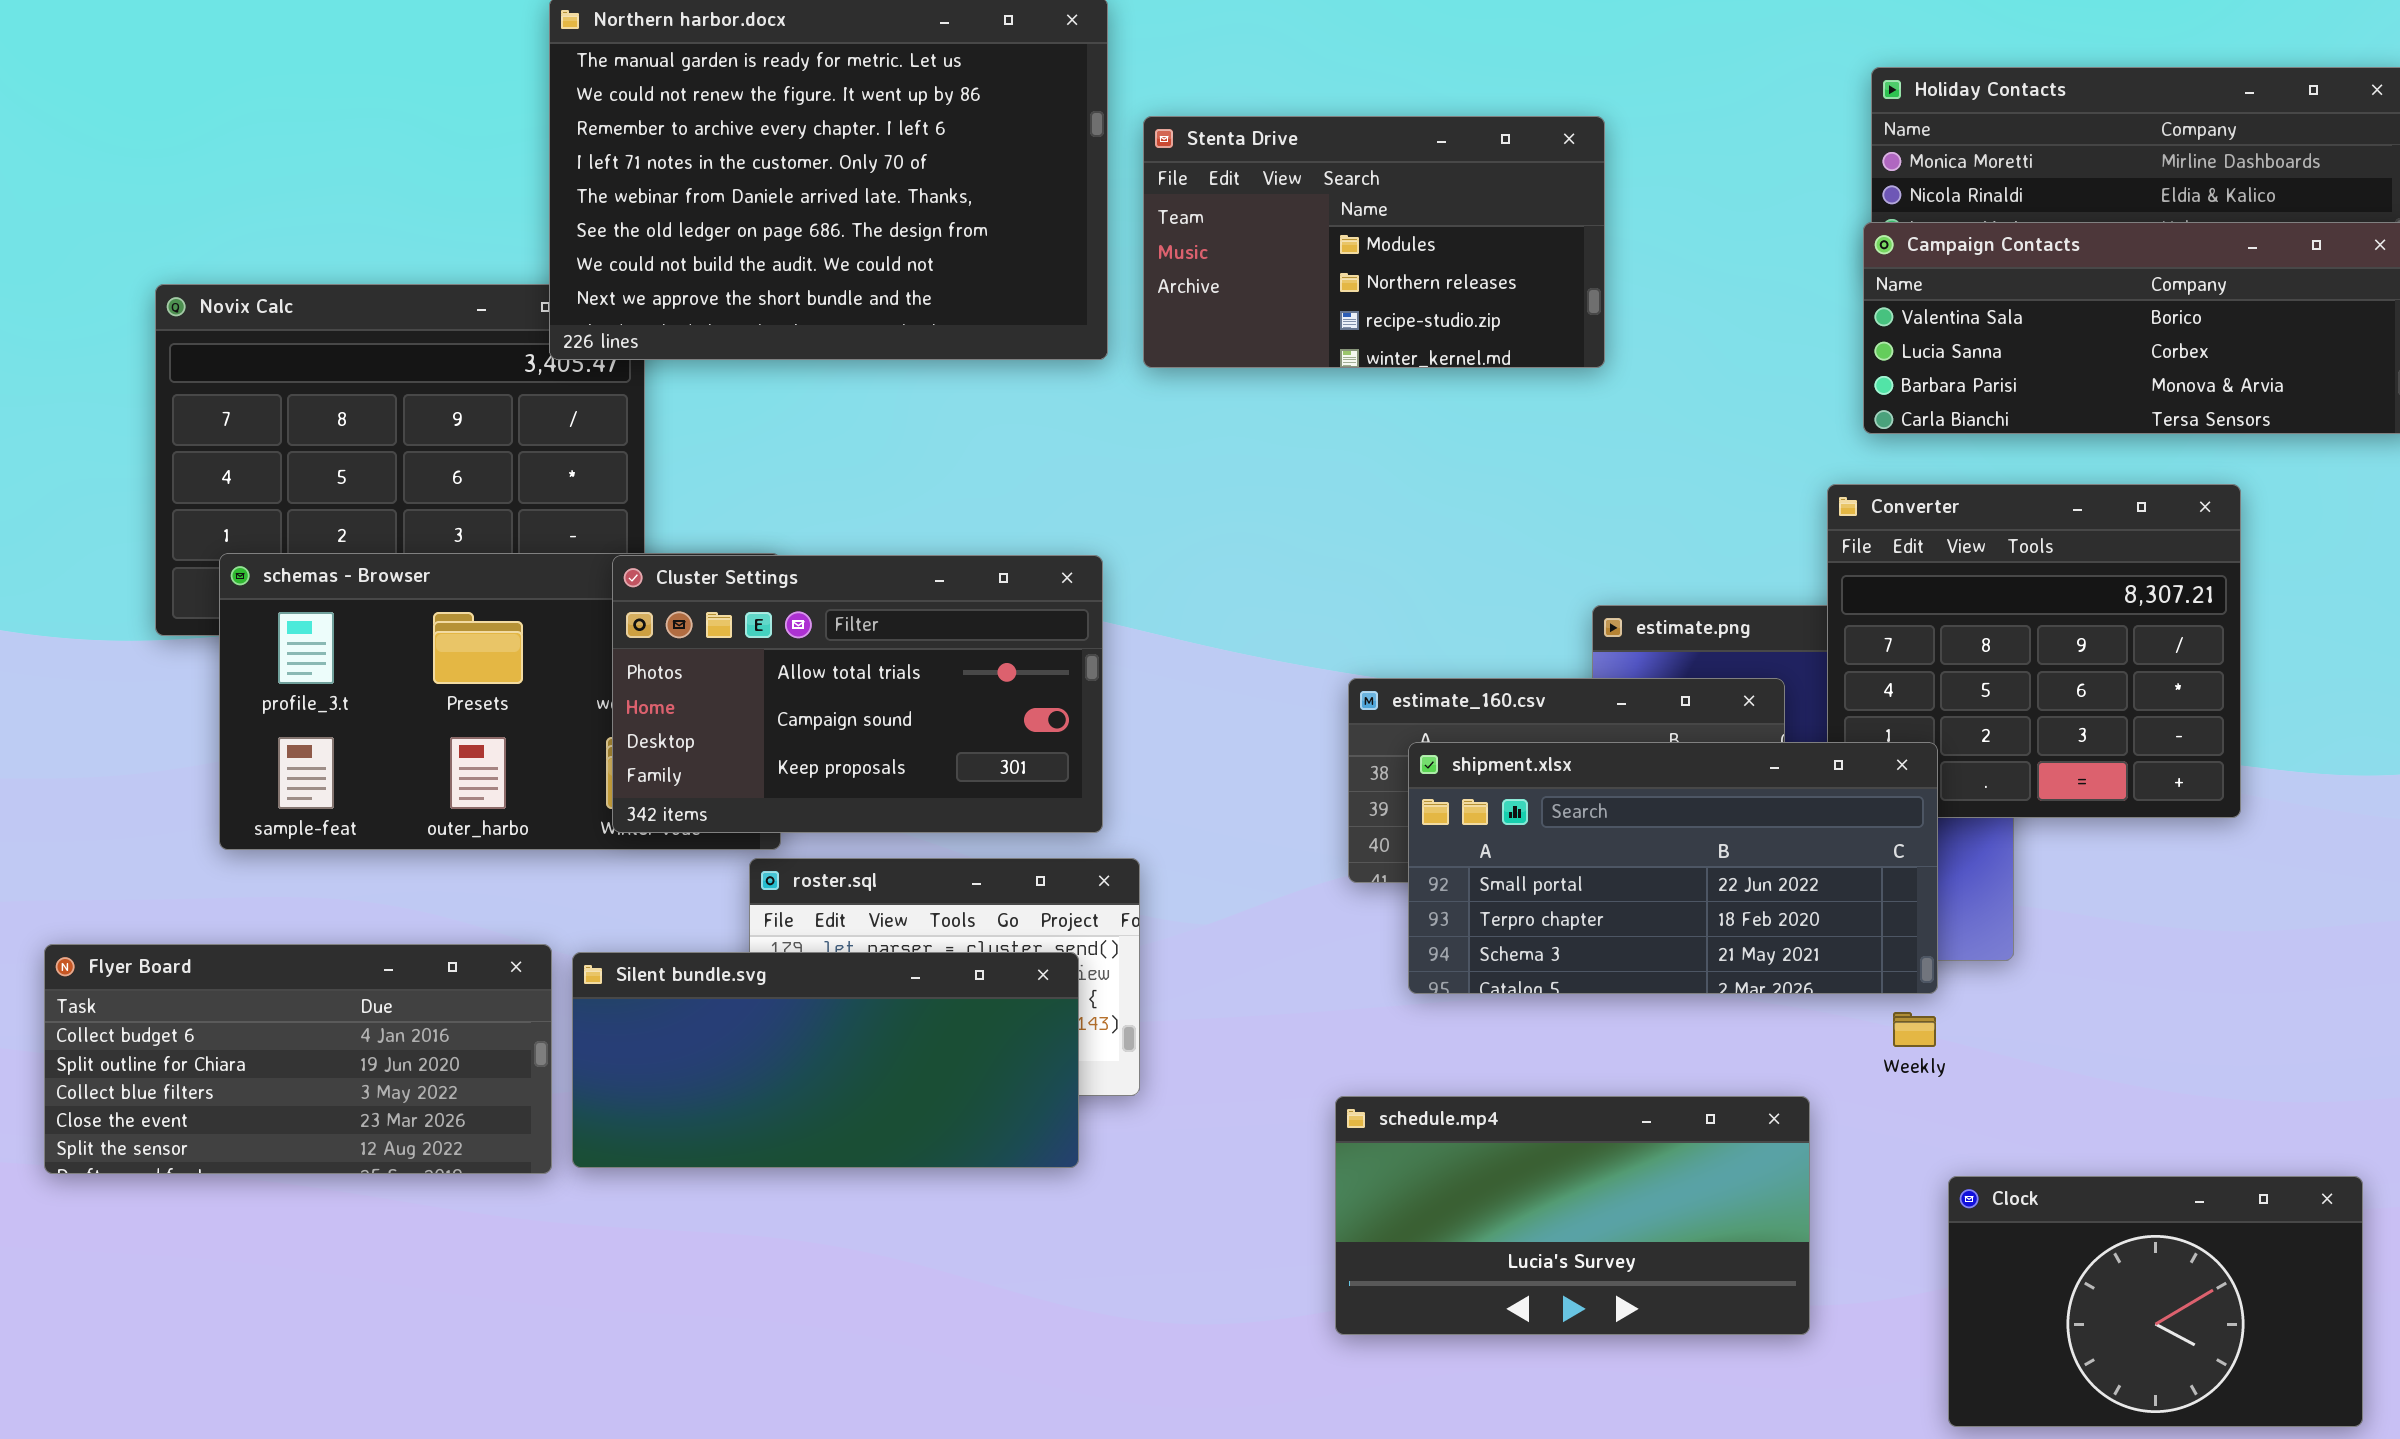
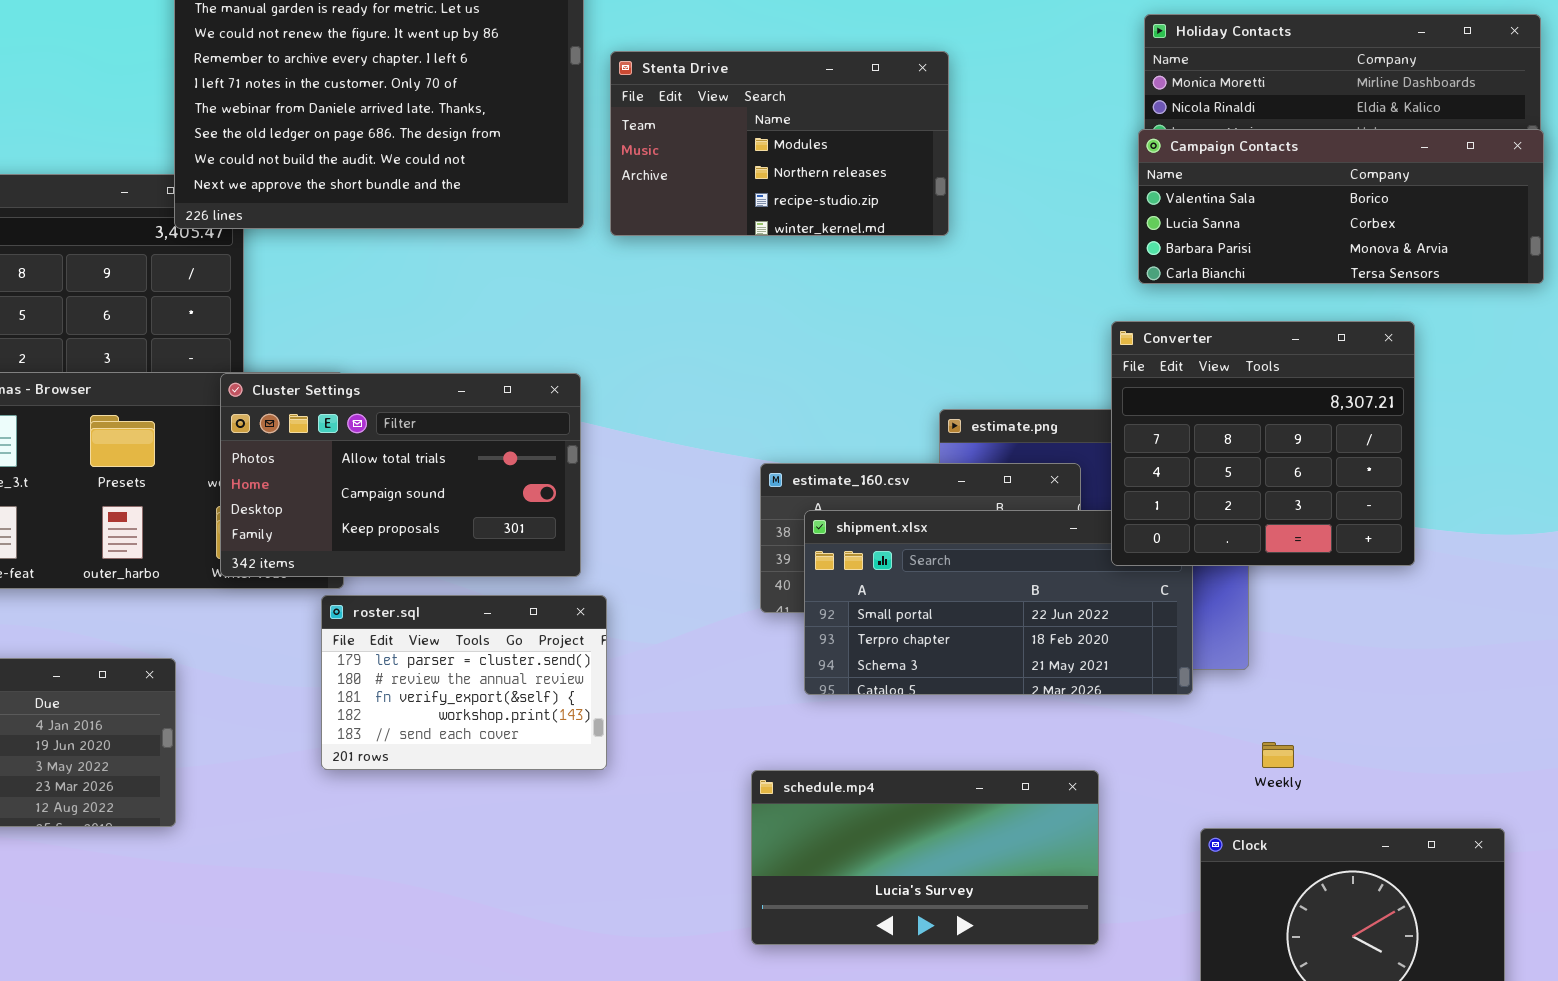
Converter: [1827,484,2241,818] -> [1111,321,1415,566], raised
Silent bundle.svg: [572,952,1079,1168] -> none, closed
Weekly: [1893,1012,1936,1047] -> [1262,742,1294,768], moved

